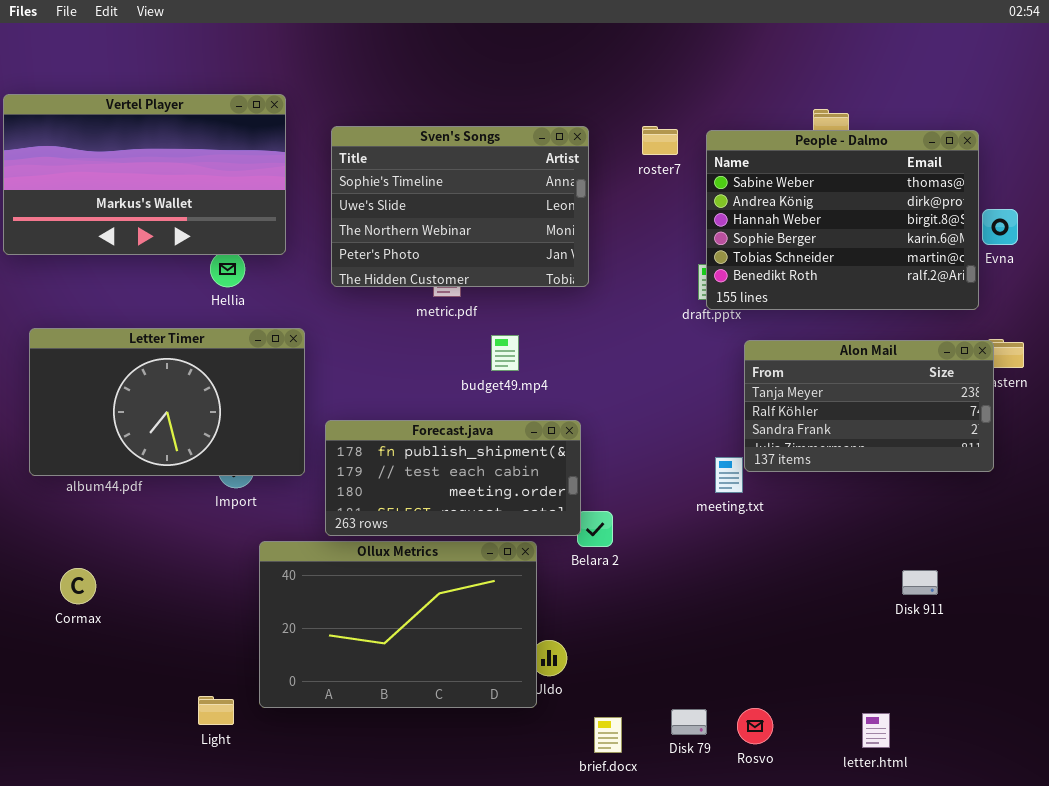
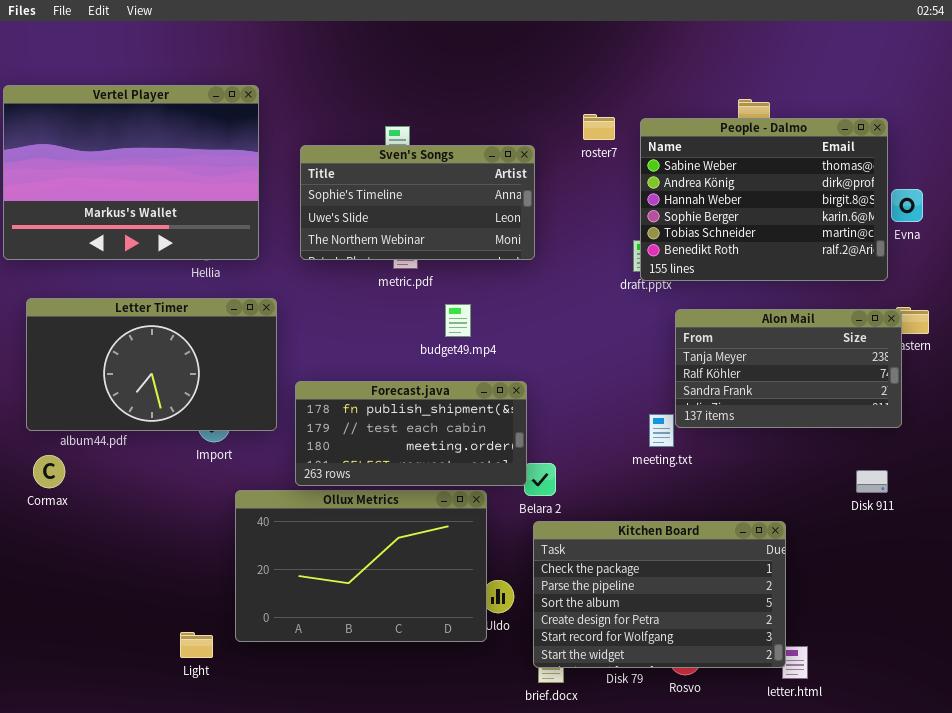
Vertel Player: [3,94,286,255] -> [3,85,259,260], resized
Sven's Songs: [331,126,589,287] -> [300,145,535,260], resized
Cormax: [60,568,96,604] -> [33,455,65,488], moved
Disk 911: [902,570,938,595] -> [856,470,888,493], moved
Kitchen Board: none -> [533,521,786,668], opened

